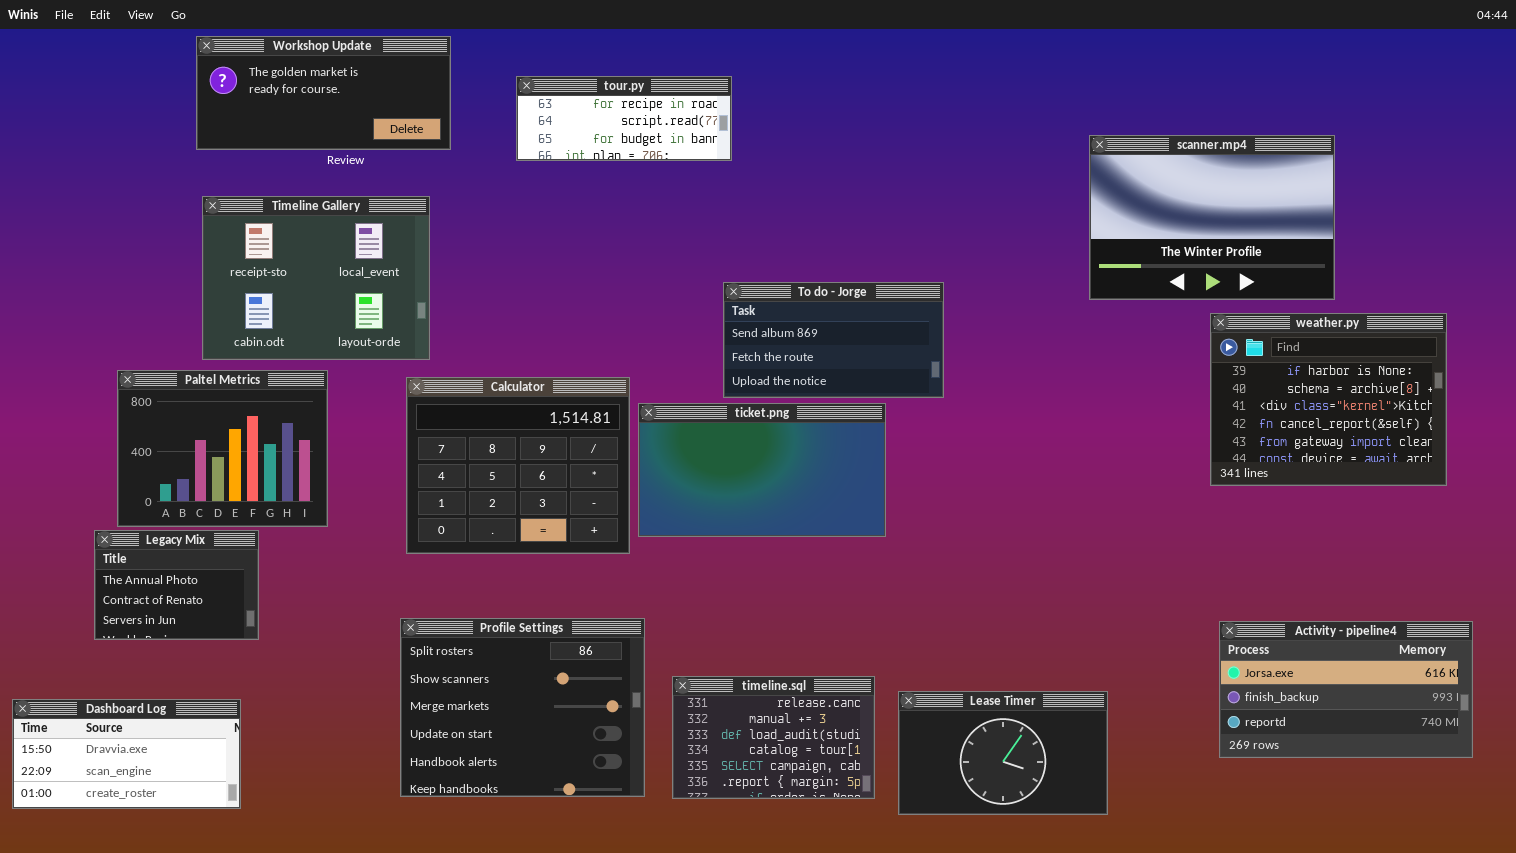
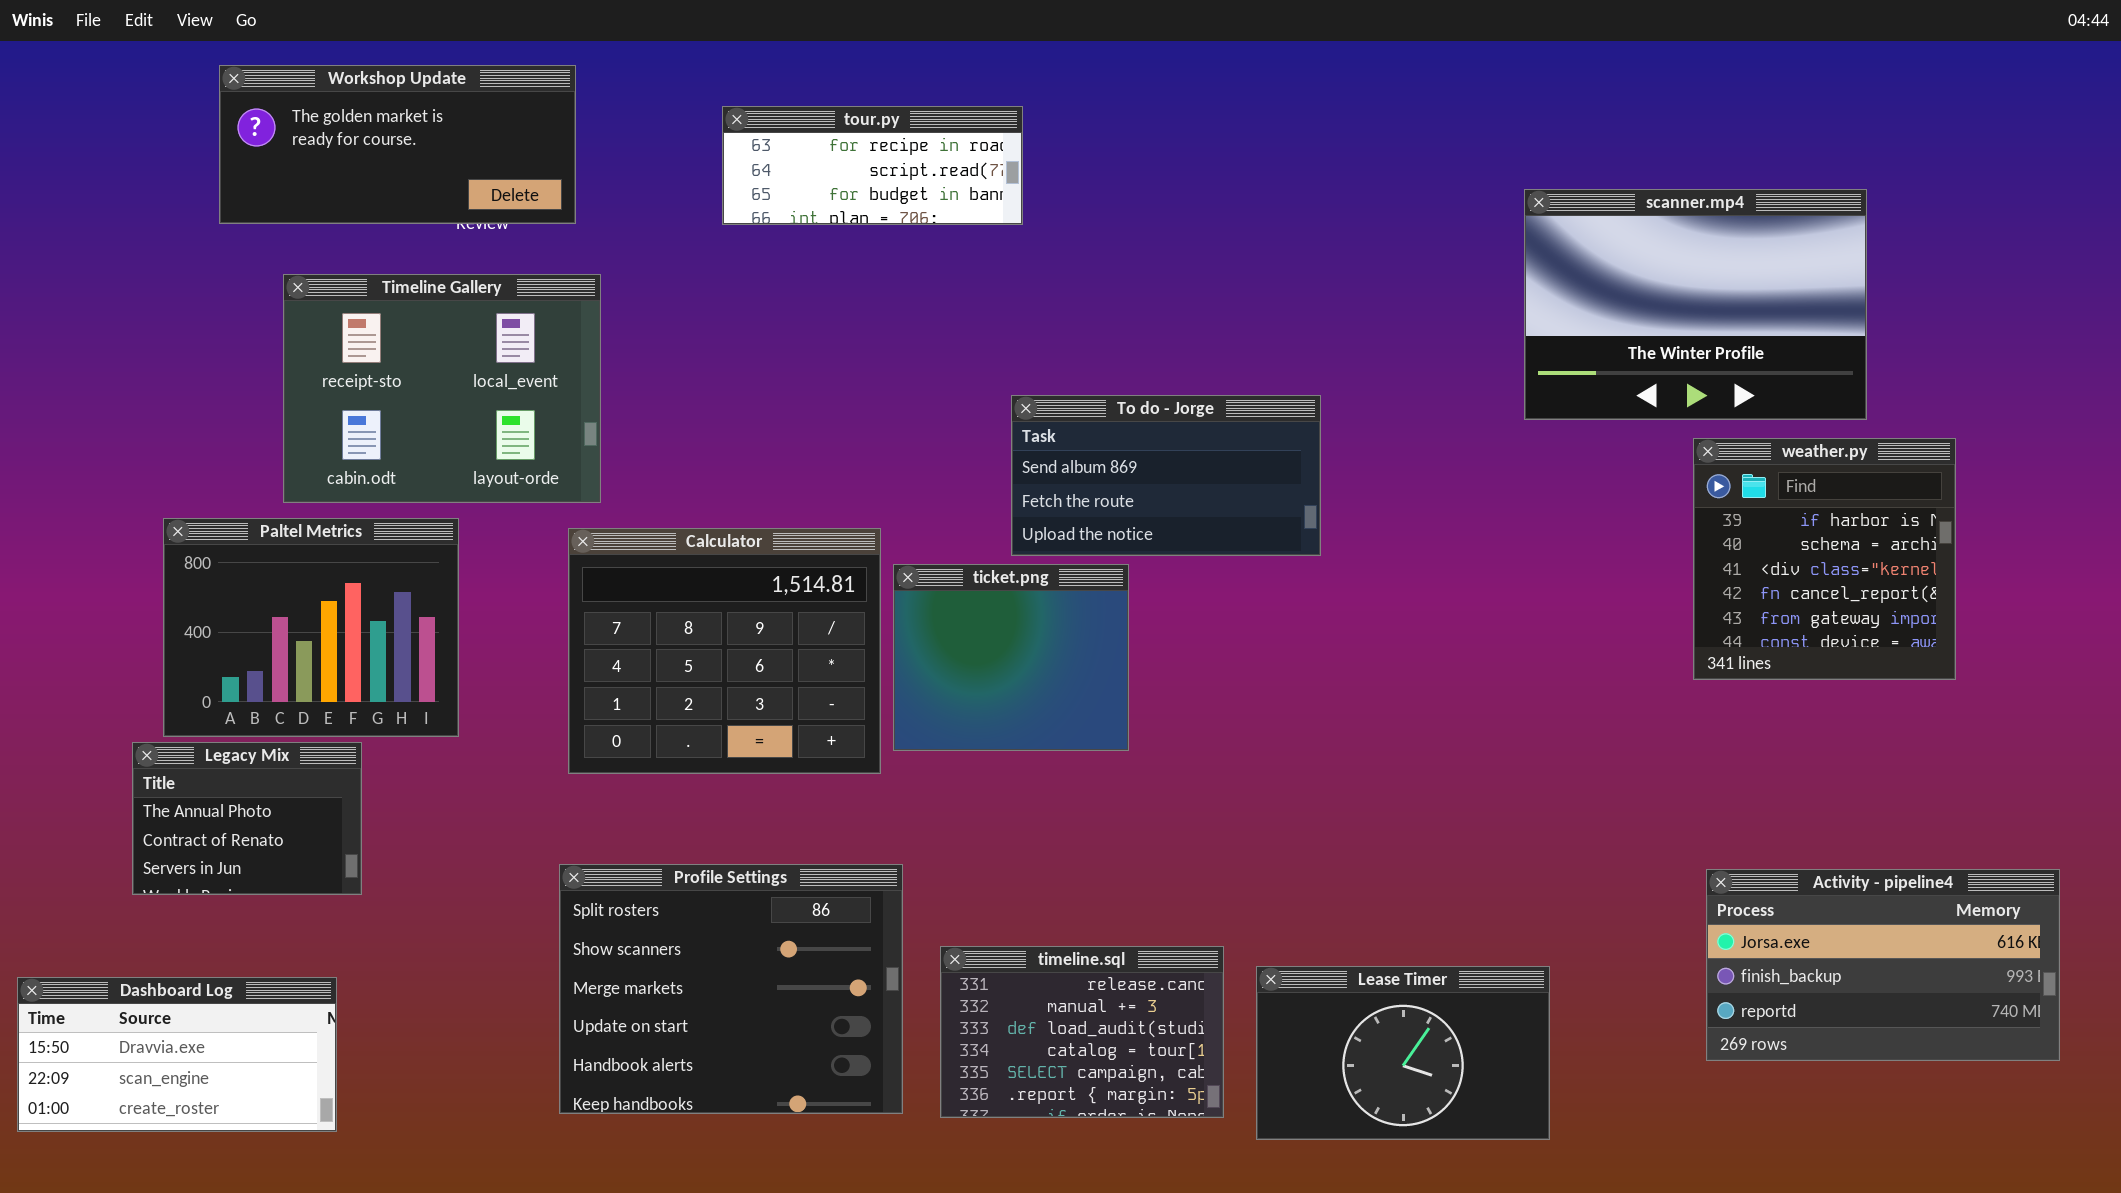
Workshop Update: [196,36,451,150] -> [219,65,576,224], moved
weather.py: [1210,313,1447,486] -> [1693,438,1956,680], resized
ticket.png: [638,403,886,537] -> [893,564,1129,751], resized

